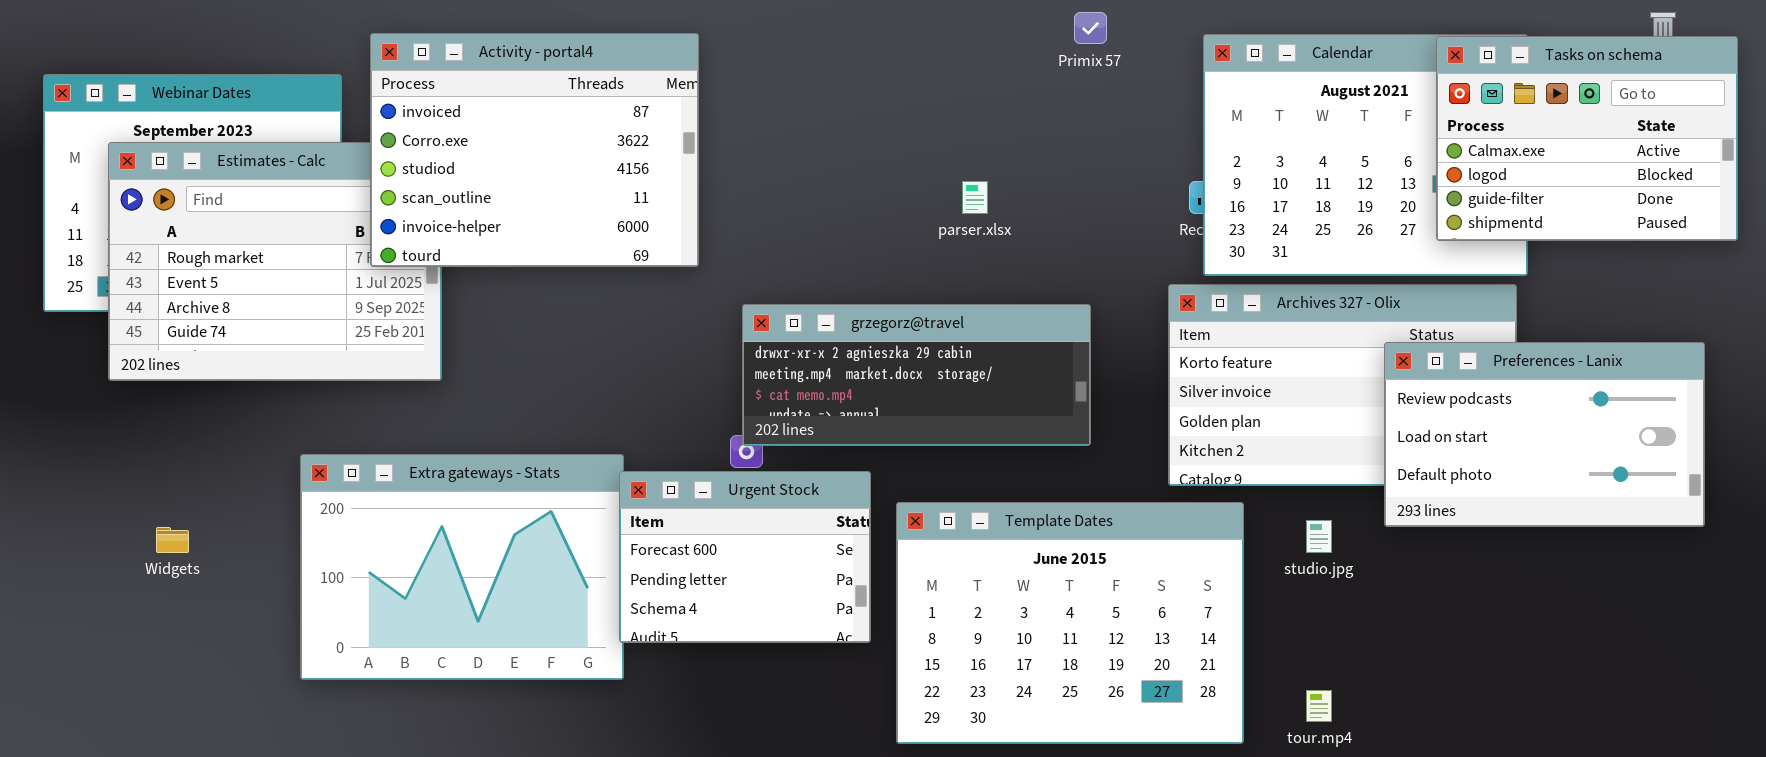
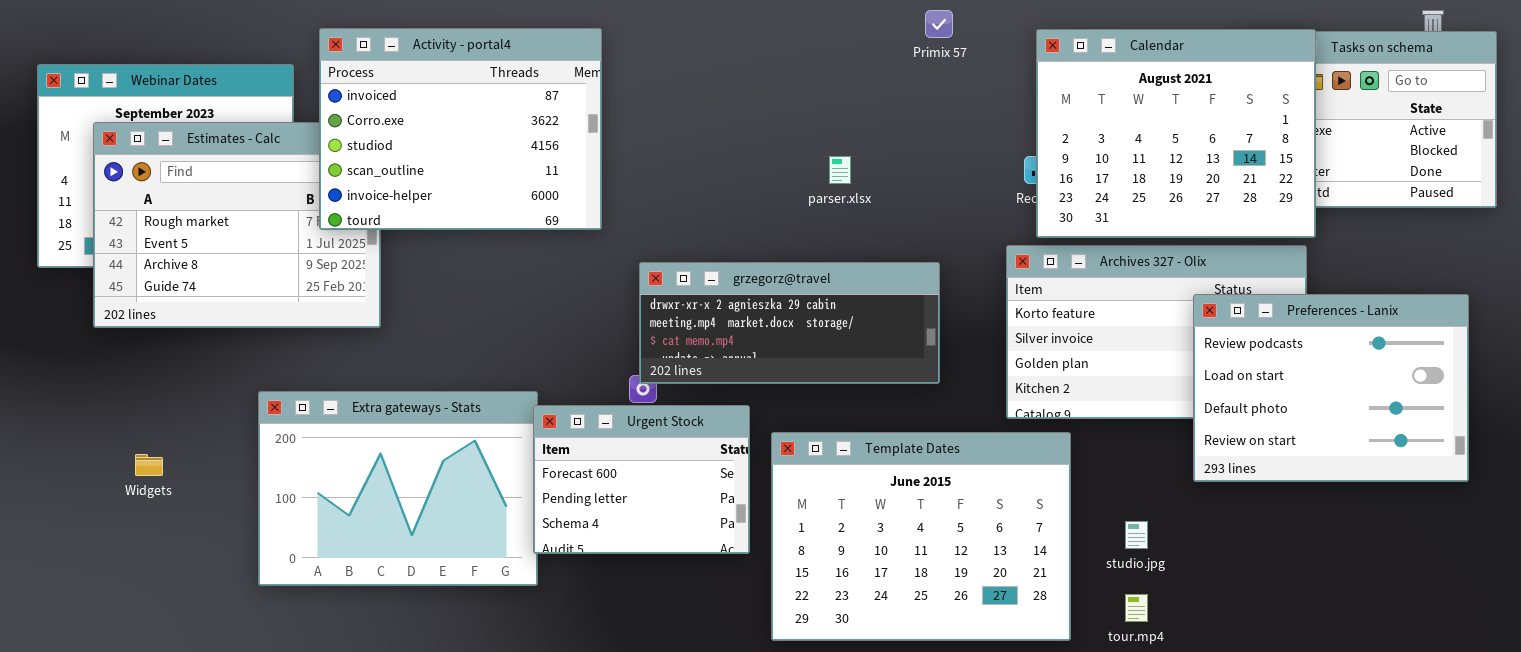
Calendar: [1203,34,1528,276] -> [1036,29,1316,238], raised
Preferences - Lanix: [1384,342,1705,527] -> [1193,294,1469,482], resized
studio.jpg: [1306,520,1332,553] -> [1125,521,1148,549], moved

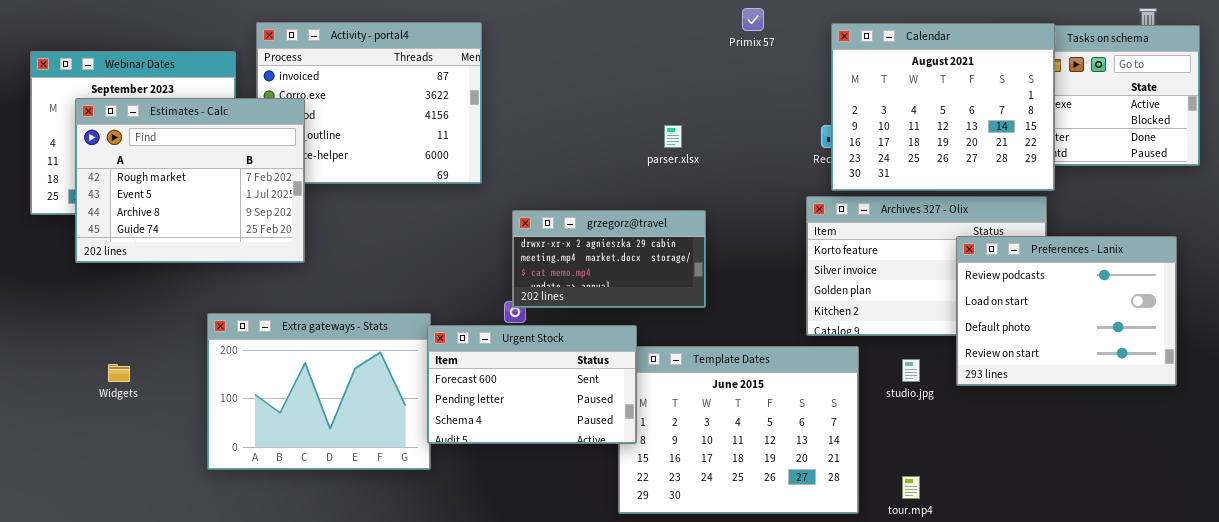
Estimates - Calc: [93,122,381,328] -> [75,98,305,263], raised
grzegorz@travel: [639,262,940,384] -> [512,210,706,308], resized
Urgent Stock: [533,405,750,554] -> [427,325,637,444], resized
studio.jpg: [1125,521,1148,549] -> [902,359,920,382], moved

